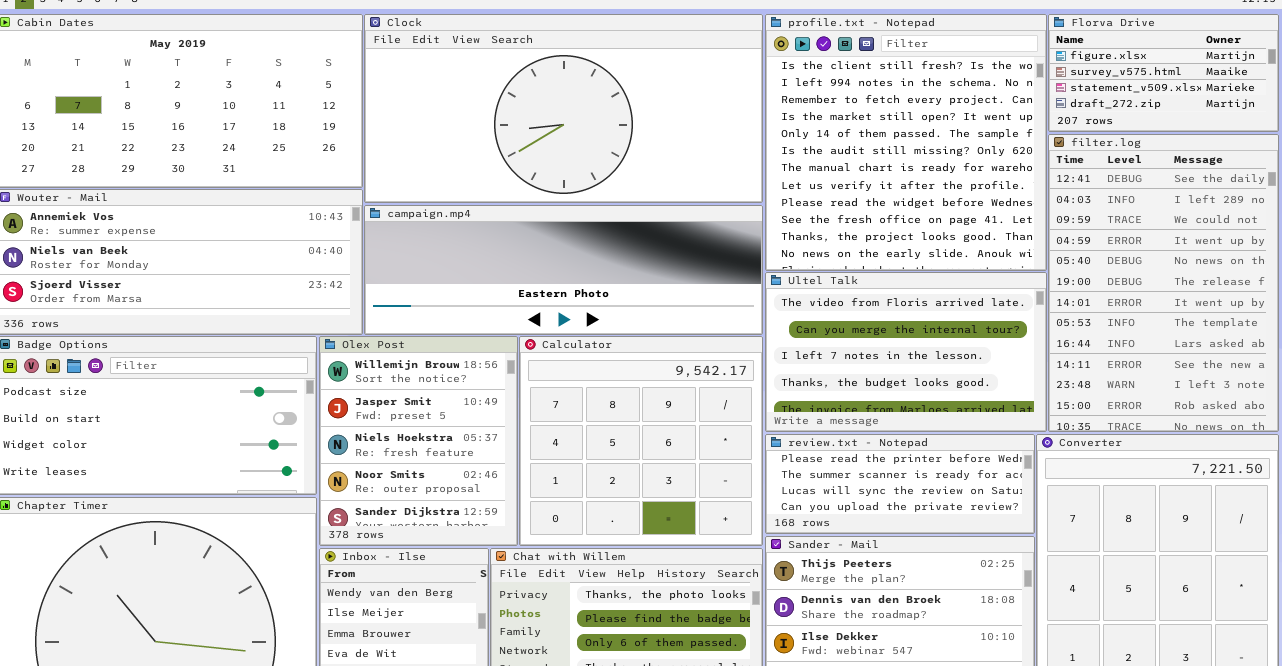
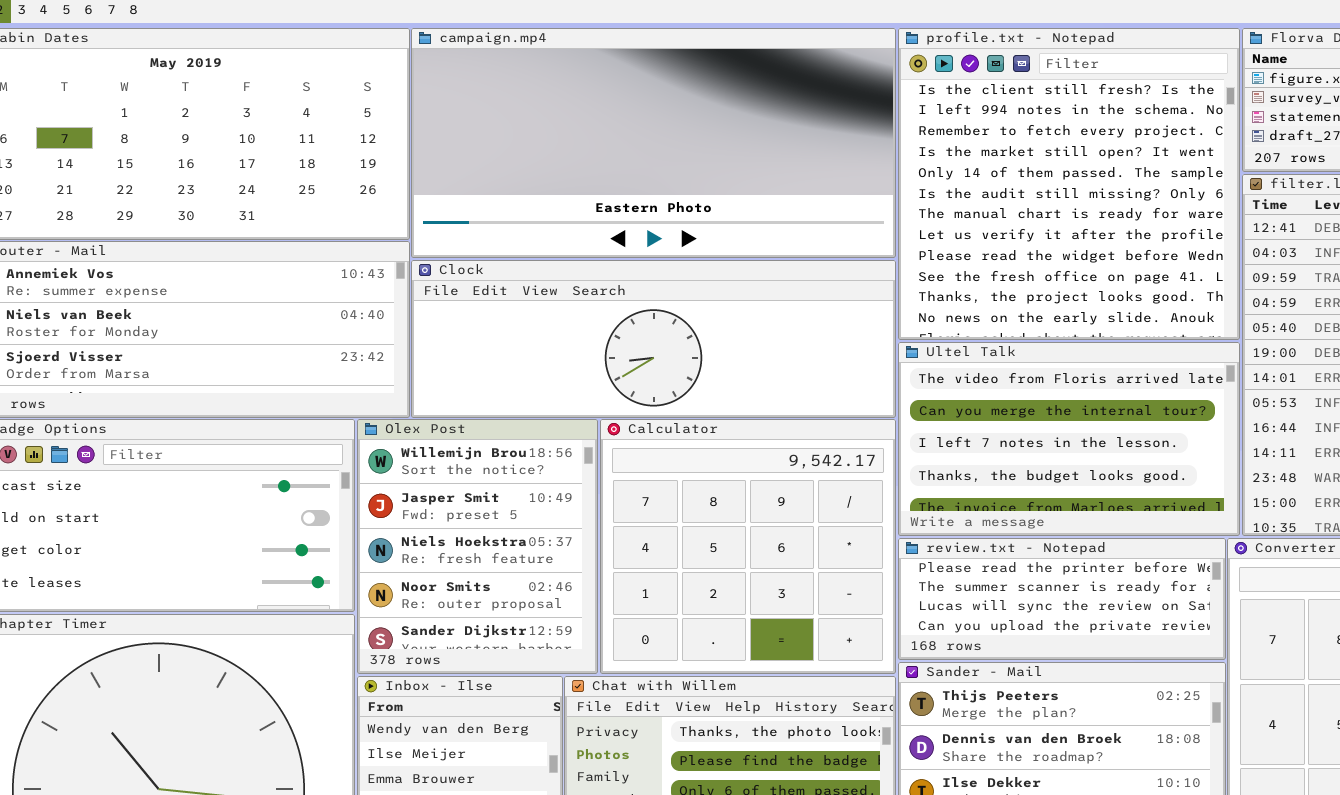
Clock: [364,14,763,203] -> [411,260,896,418], moved, resized
campaign.mp4: [364,205,763,335] -> [411,28,896,258], moved, resized

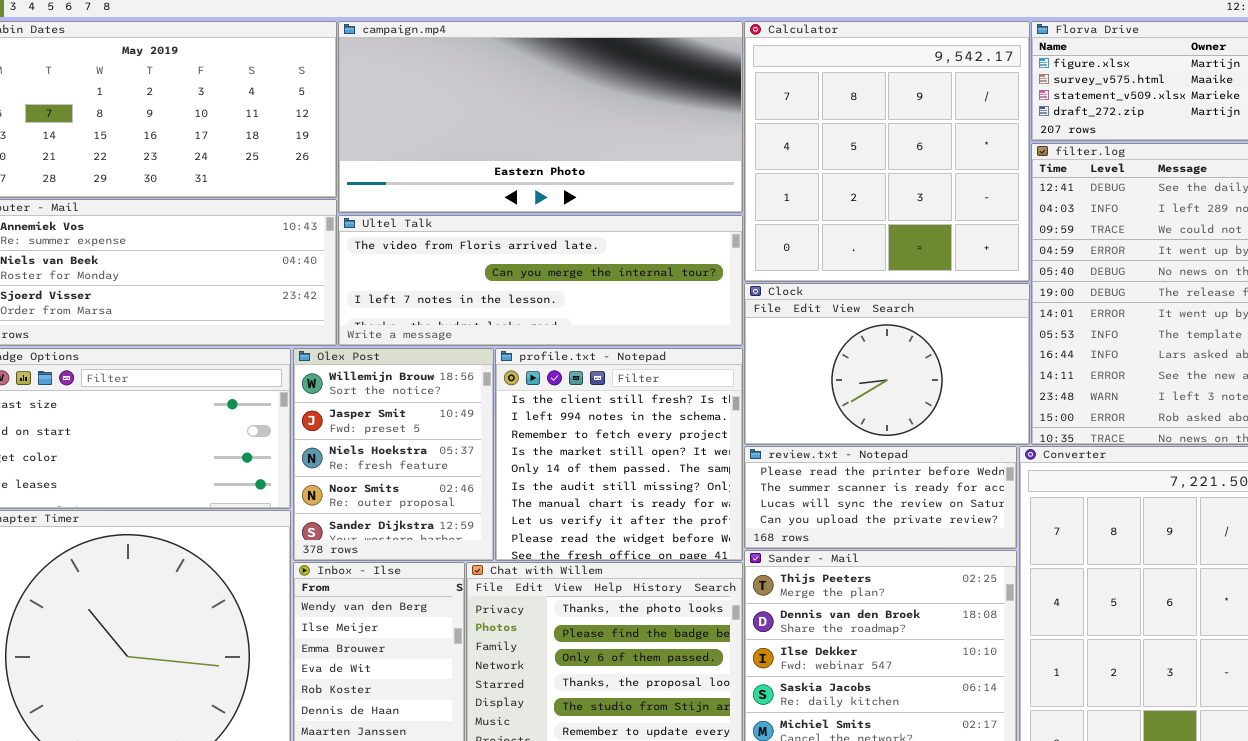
profile.txt - Notepad: [898,28,1240,340] -> [495,348,743,561], moved, resized
Clock: [411,260,896,418] -> [744,283,1030,445], moved, resized
Ultel Talk: [898,342,1240,536] -> [338,215,743,346], moved, resized
Calculator: [600,419,896,674] -> [744,21,1030,282], moved, resized

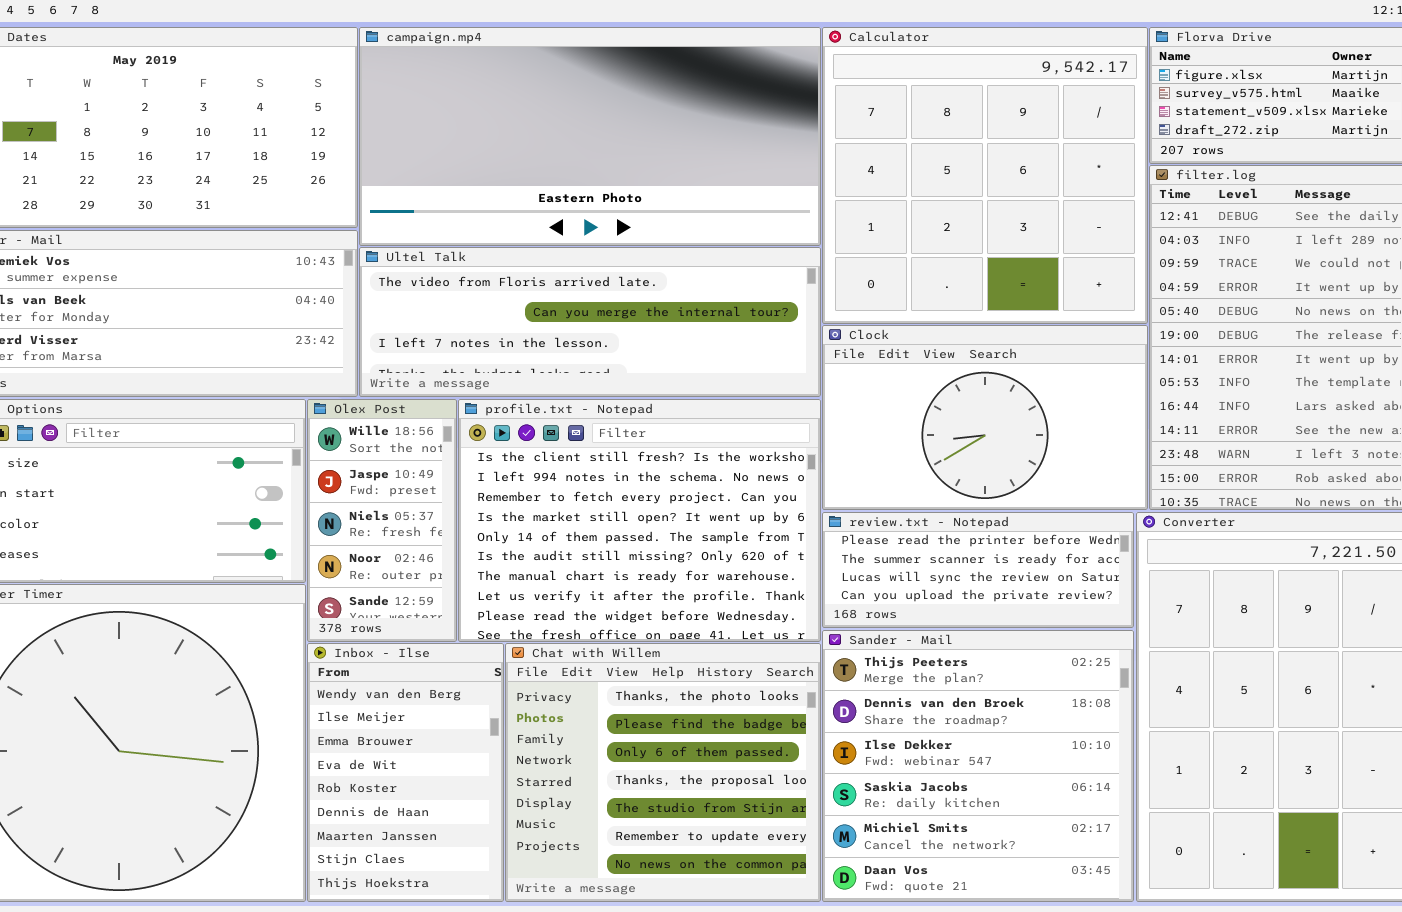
Olex Post: [293,348,494,561] -> [307,399,457,642], resized
profile.txt - Notepad: [495,348,743,561] -> [458,399,821,642], resized

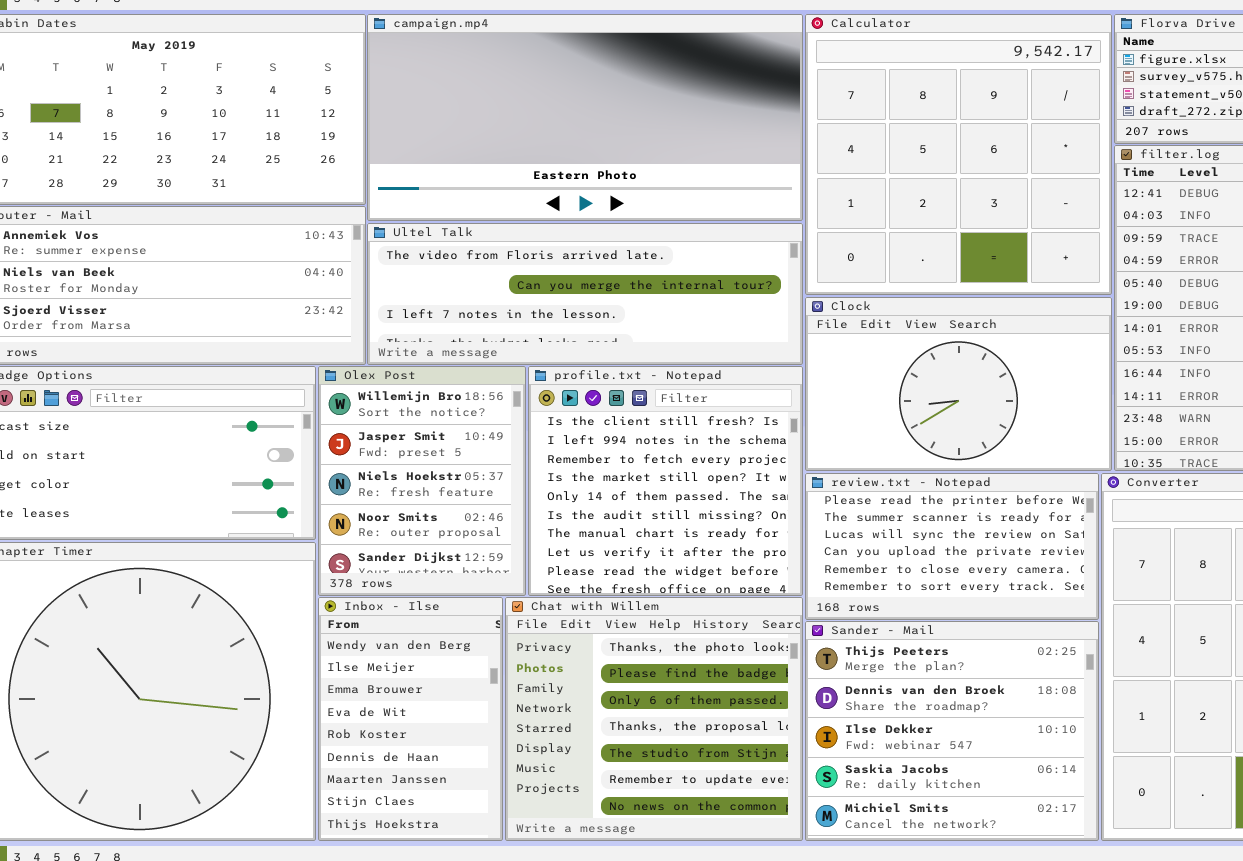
Olex Post: [307,399,457,642] -> [318,366,526,596], resized
profile.txt - Notepad: [458,399,821,642] -> [528,366,803,596], resized
review.txt - Notepad: [822,512,1134,628] -> [805,473,1099,620], resized
Sander - Mail: [822,630,1134,902] -> [805,621,1099,841], resized

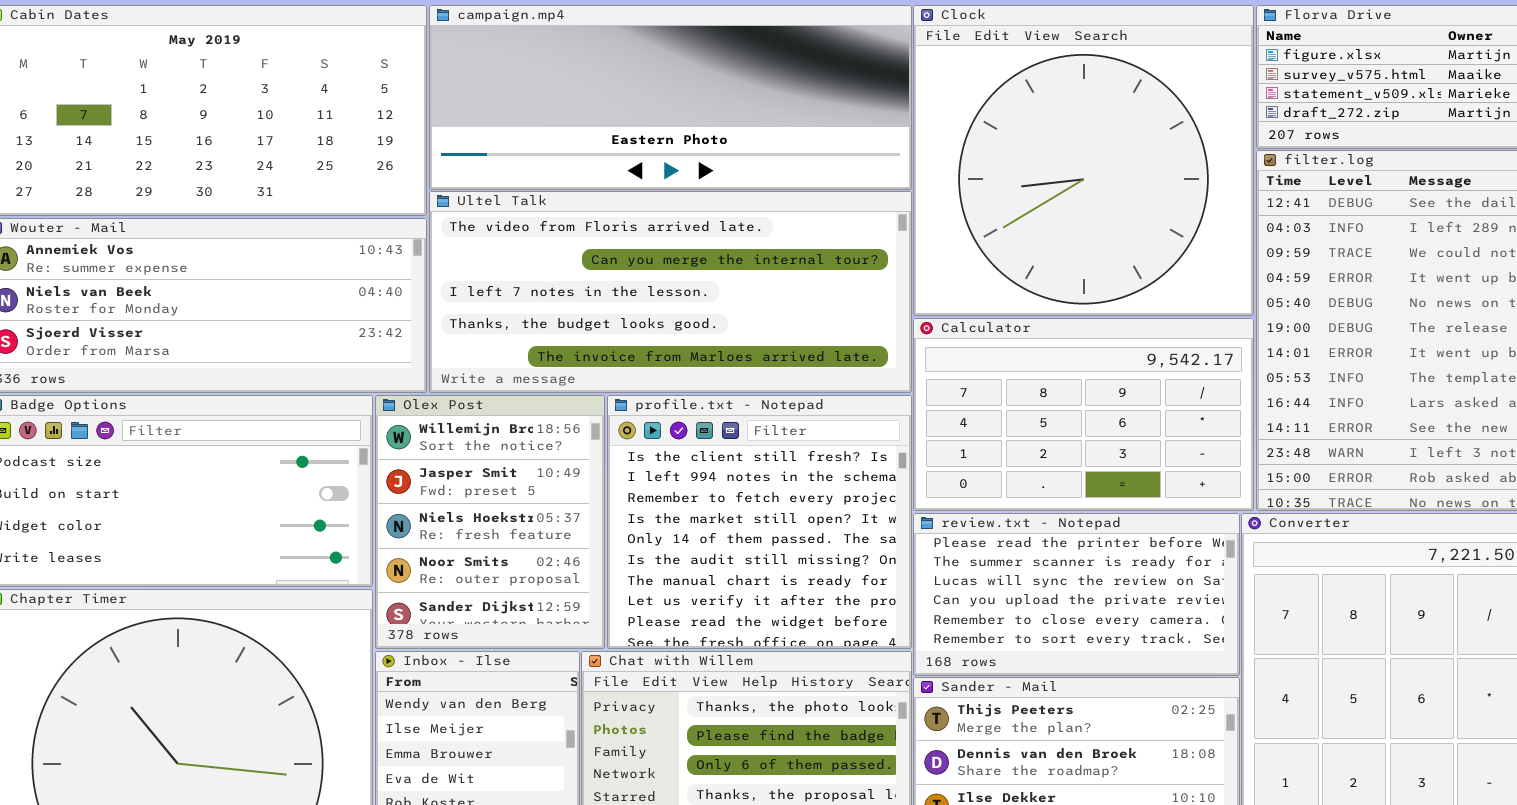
campaign.mp4: [367,14,803,221] -> [429,5,912,190], resized
Calculator: [805,14,1112,295] -> [913,318,1254,511], moved, resized
Ultel Talk: [367,223,803,365] -> [429,191,912,393], resized
Clock: [805,297,1112,471] -> [913,5,1254,316], moved, resized

